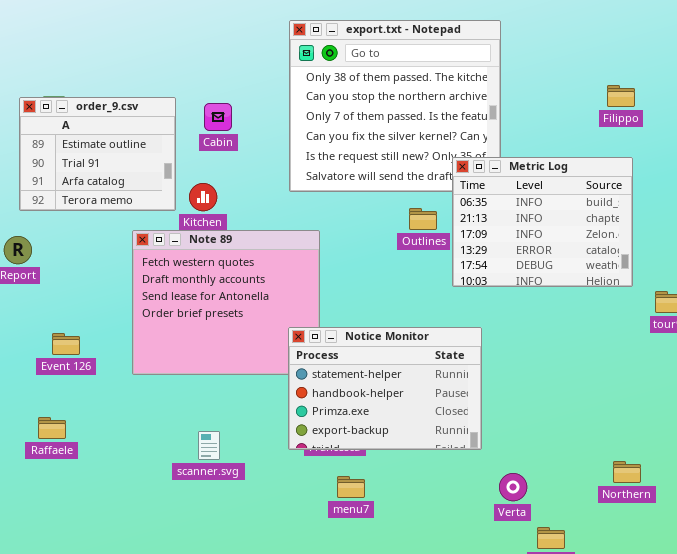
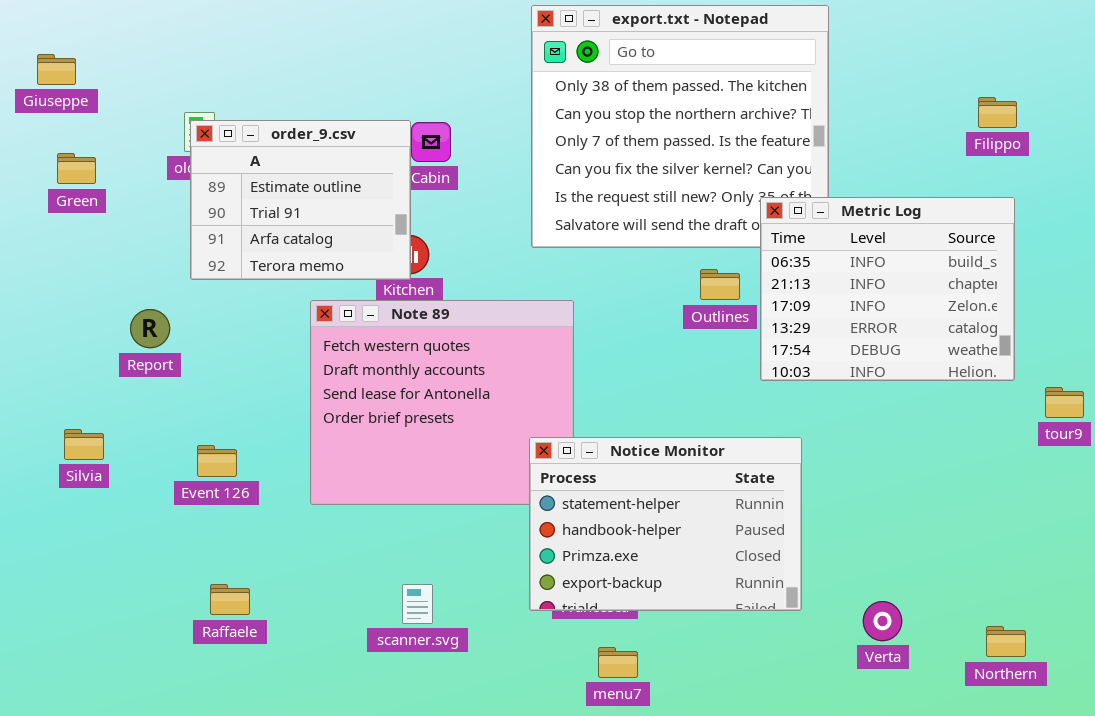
order_9.csv: [19,97,176,211] -> [190,120,411,280], moved
Raffaele: [38,417,66,439] -> [210,584,250,615], moved
Verta: [499,473,527,501] -> [863,601,902,641], moved

